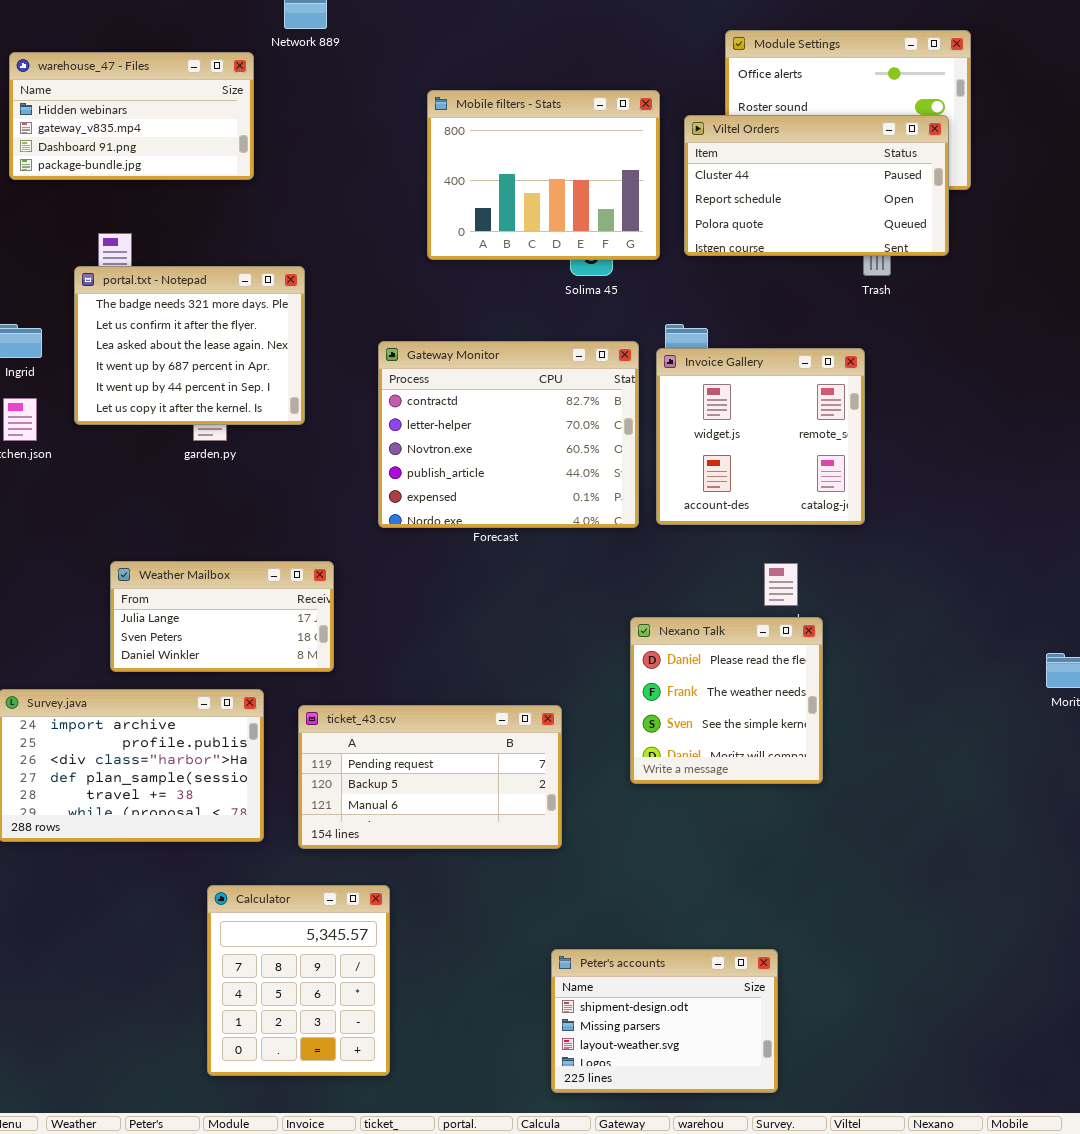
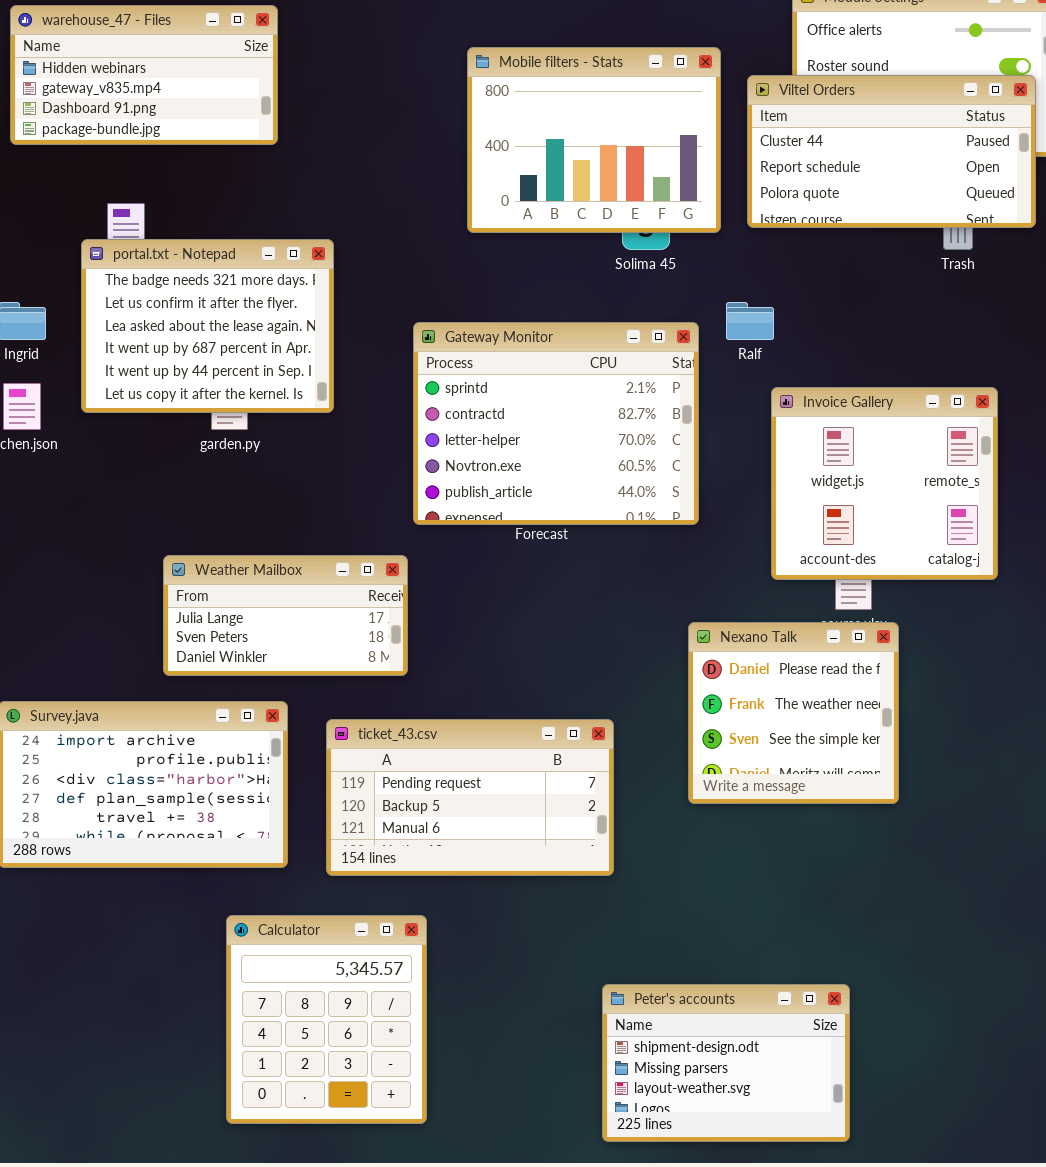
Gateway Monitor: [378,341,639,528] -> [413,322,699,525], scrolled up 1 row
Invoice Gallery: [656,348,865,525] -> [771,387,998,580], moved
Weather Mailbox: [110,561,334,672] -> [163,555,408,676], moved

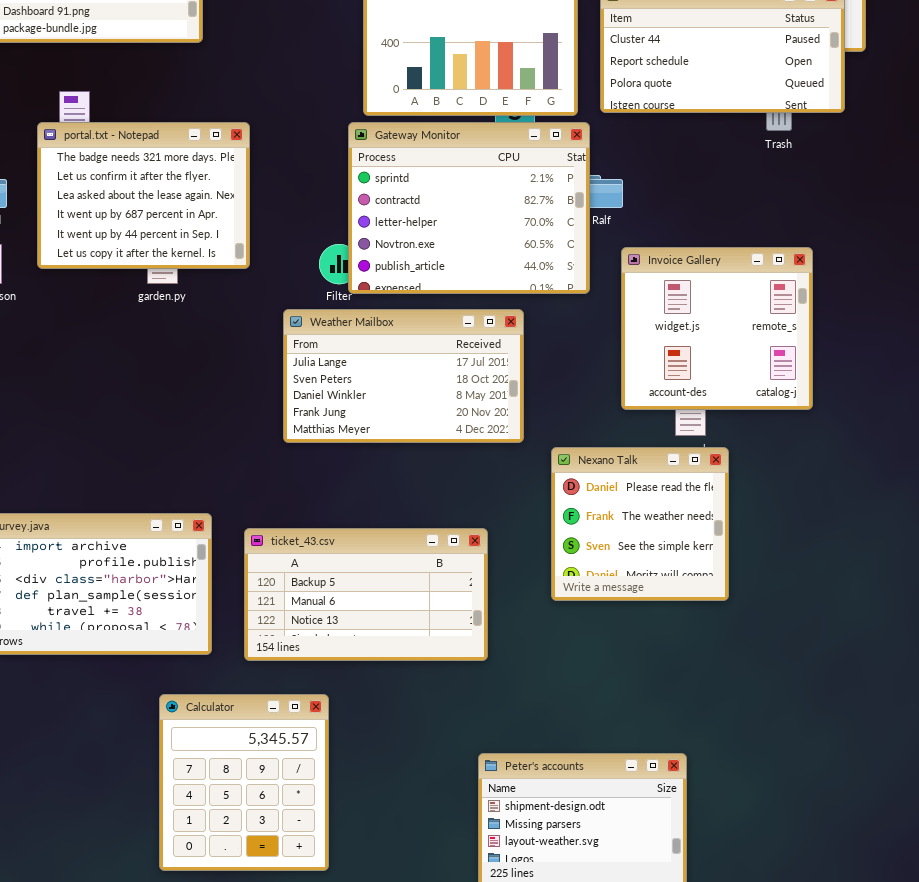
Gateway Monitor: [413,322,699,525] -> [348,122,590,294], moved
Weather Mailbox: [163,555,408,676] -> [283,309,524,443], moved, resized
ticket_43.csv: [326,719,614,876] -> [244,528,488,661], scrolled down 1 row

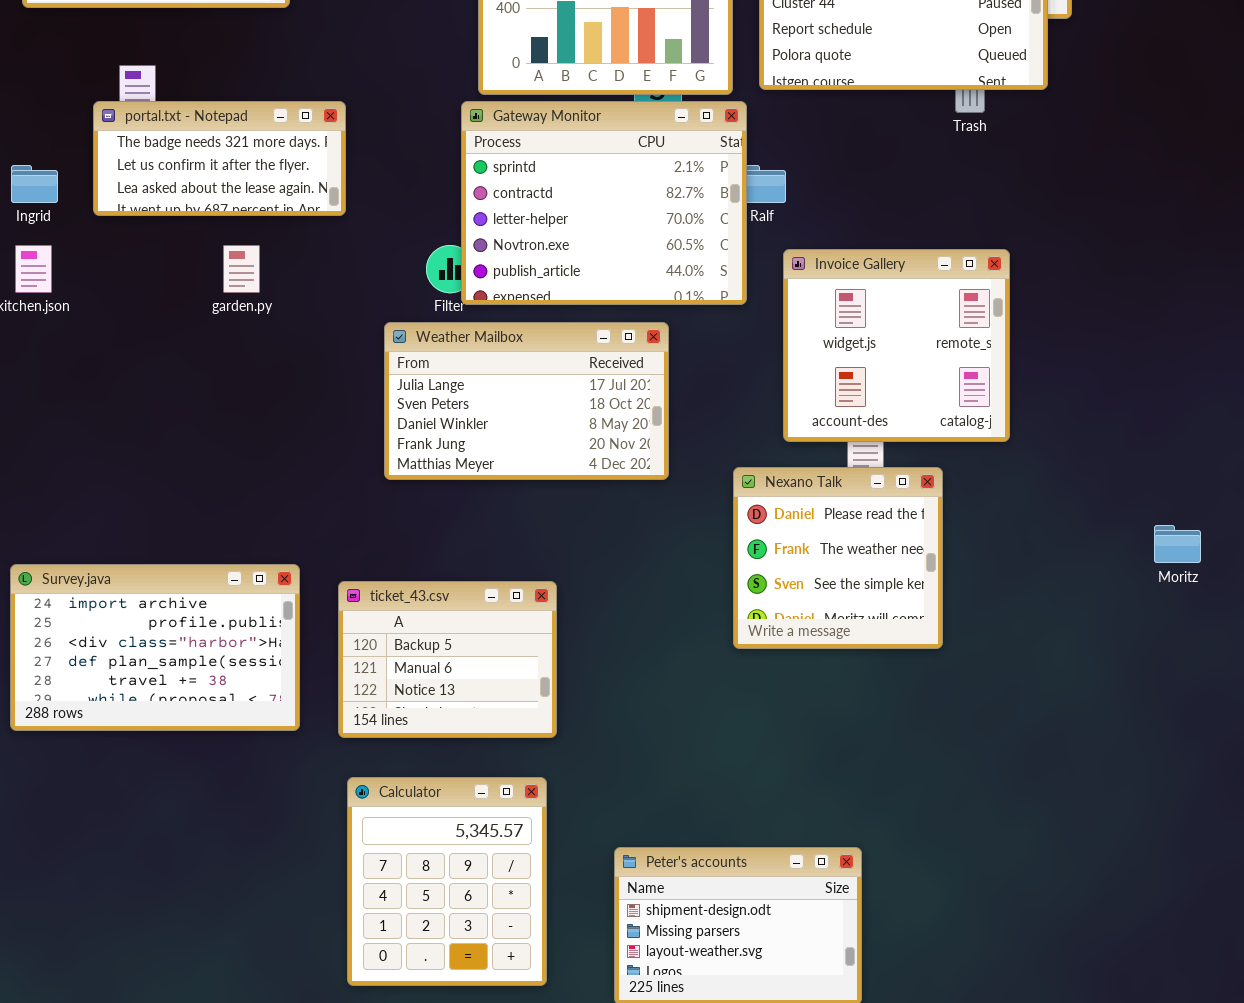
portal.txt - Notepad: [37,122,250,269] -> [93,101,346,216], resized
Nexano Talk: [551,447,729,601] -> [733,467,943,649], moved
ticket_43.csv: [244,528,488,661] -> [338,581,557,738], resized
Calculator: [159,694,329,871] -> [347,777,547,986], moved

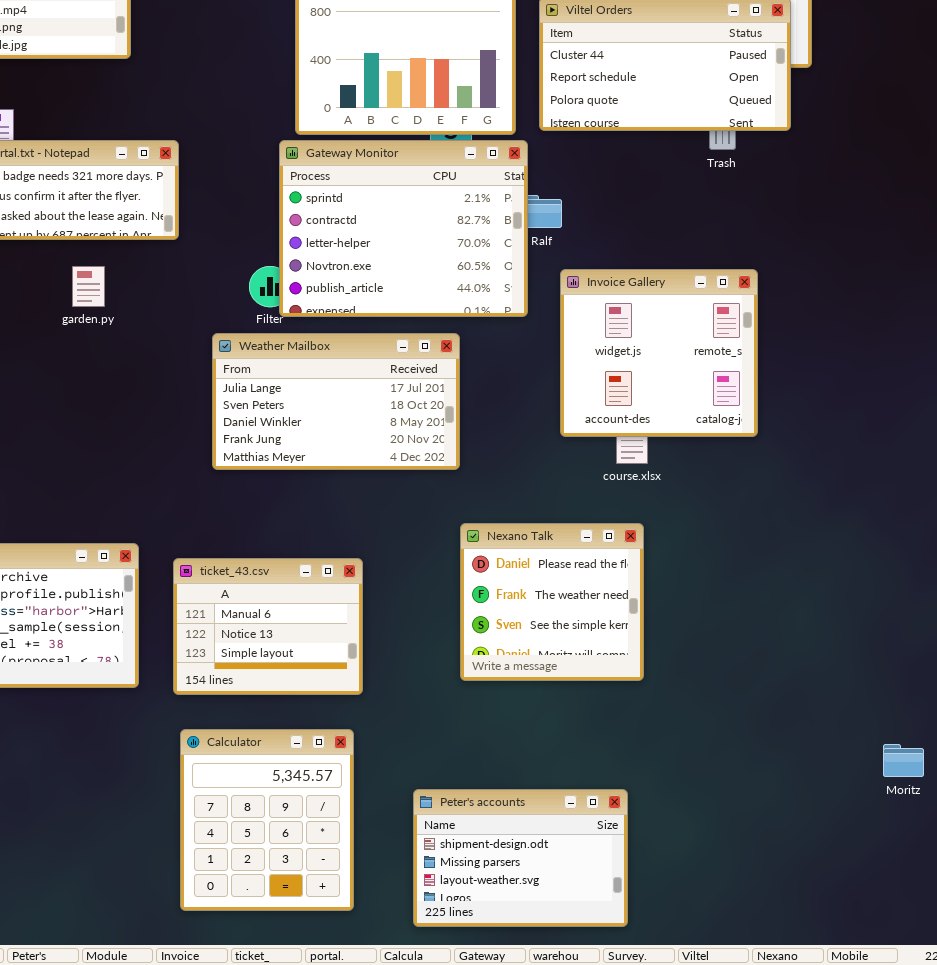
Nexano Talk: [733,467,943,649] -> [460,523,644,681], moved
Moritz: [1154,525,1201,563] -> [883,744,924,777], moved
ticket_43.csv: [338,581,557,738] -> [173,558,363,695], scrolled down 1 row

